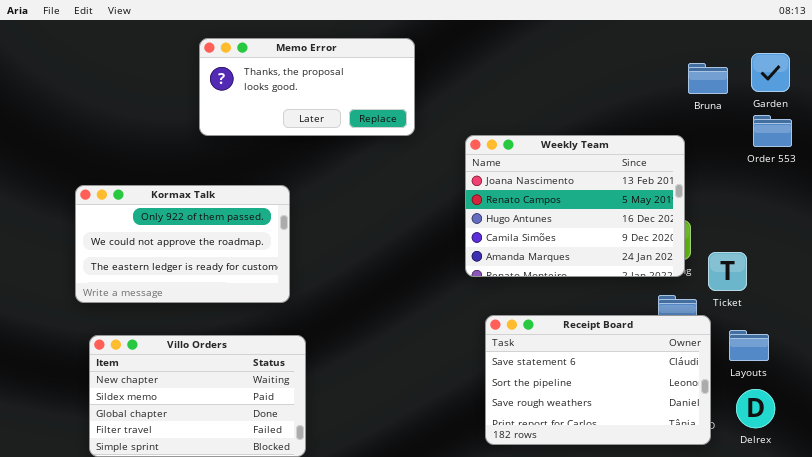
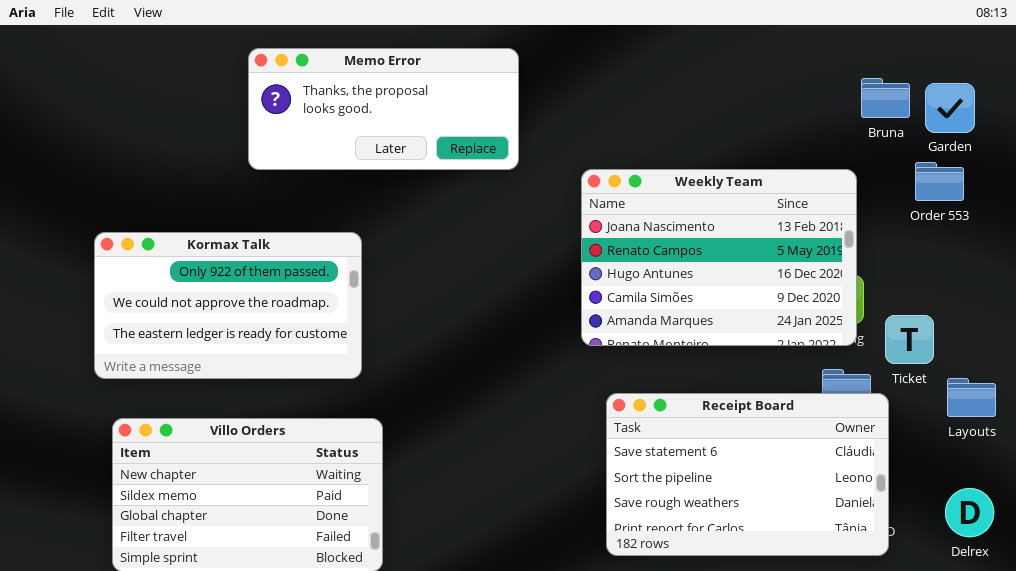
Garden: [751,53,790,92] -> [925,83,975,133], moved
Order 553: [753,115,792,147] -> [915,162,964,201], moved
Layouts: [729,330,769,361] -> [947,378,996,417], moved
Delrex: [736,389,775,428] -> [945,488,994,537], moved

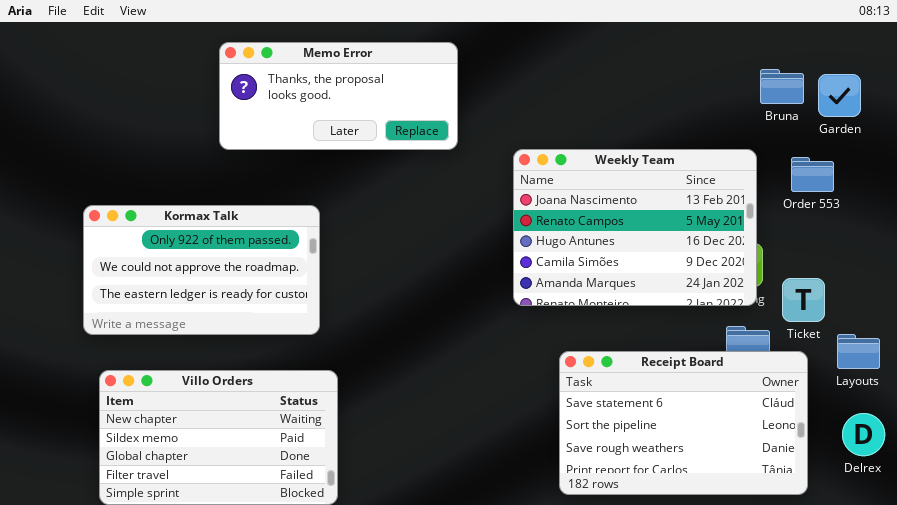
Order 553: [915,162,964,201] -> [791,157,834,192], moved
Receipt Board: [606,393,889,556] -> [559,351,808,495], moved
Delrex: [945,488,994,537] -> [842,413,885,456], moved

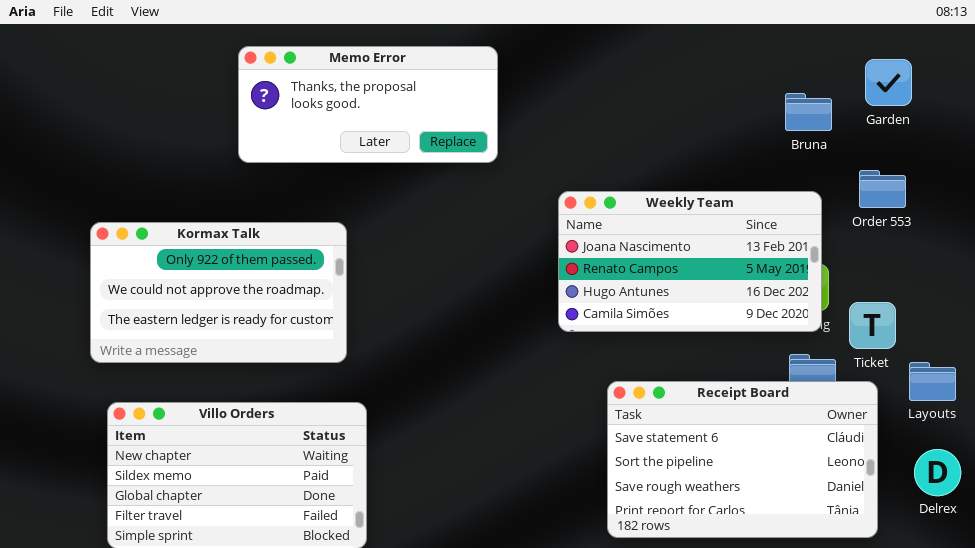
Bruna: [760,69,804,104] -> [785,93,832,131], moved
Garden: [818,74,861,117] -> [865,59,912,106], moved
Weekly Team: [513,149,757,306] -> [558,191,822,332], resized

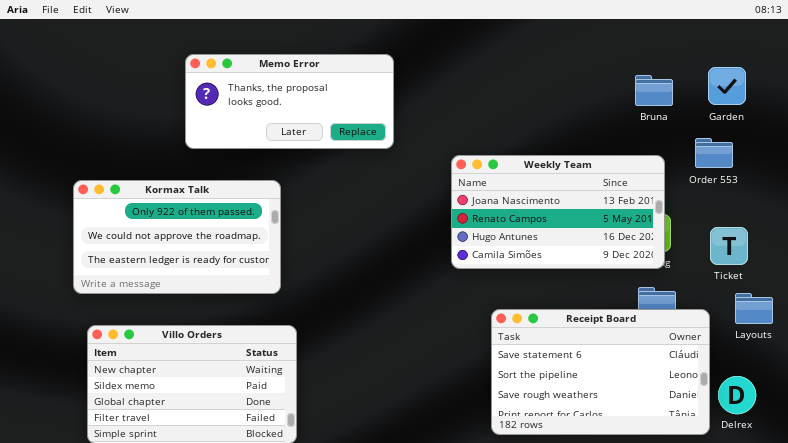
Memo Error: [238,46,498,163] -> [185,54,394,149], moved
Garden: [865,59,912,106] -> [708,67,746,105], moved
Ticket: [849,302,896,349] -> [710,227,748,265], moved
Delrex: [914,449,961,496] -> [718,376,756,414], moved

